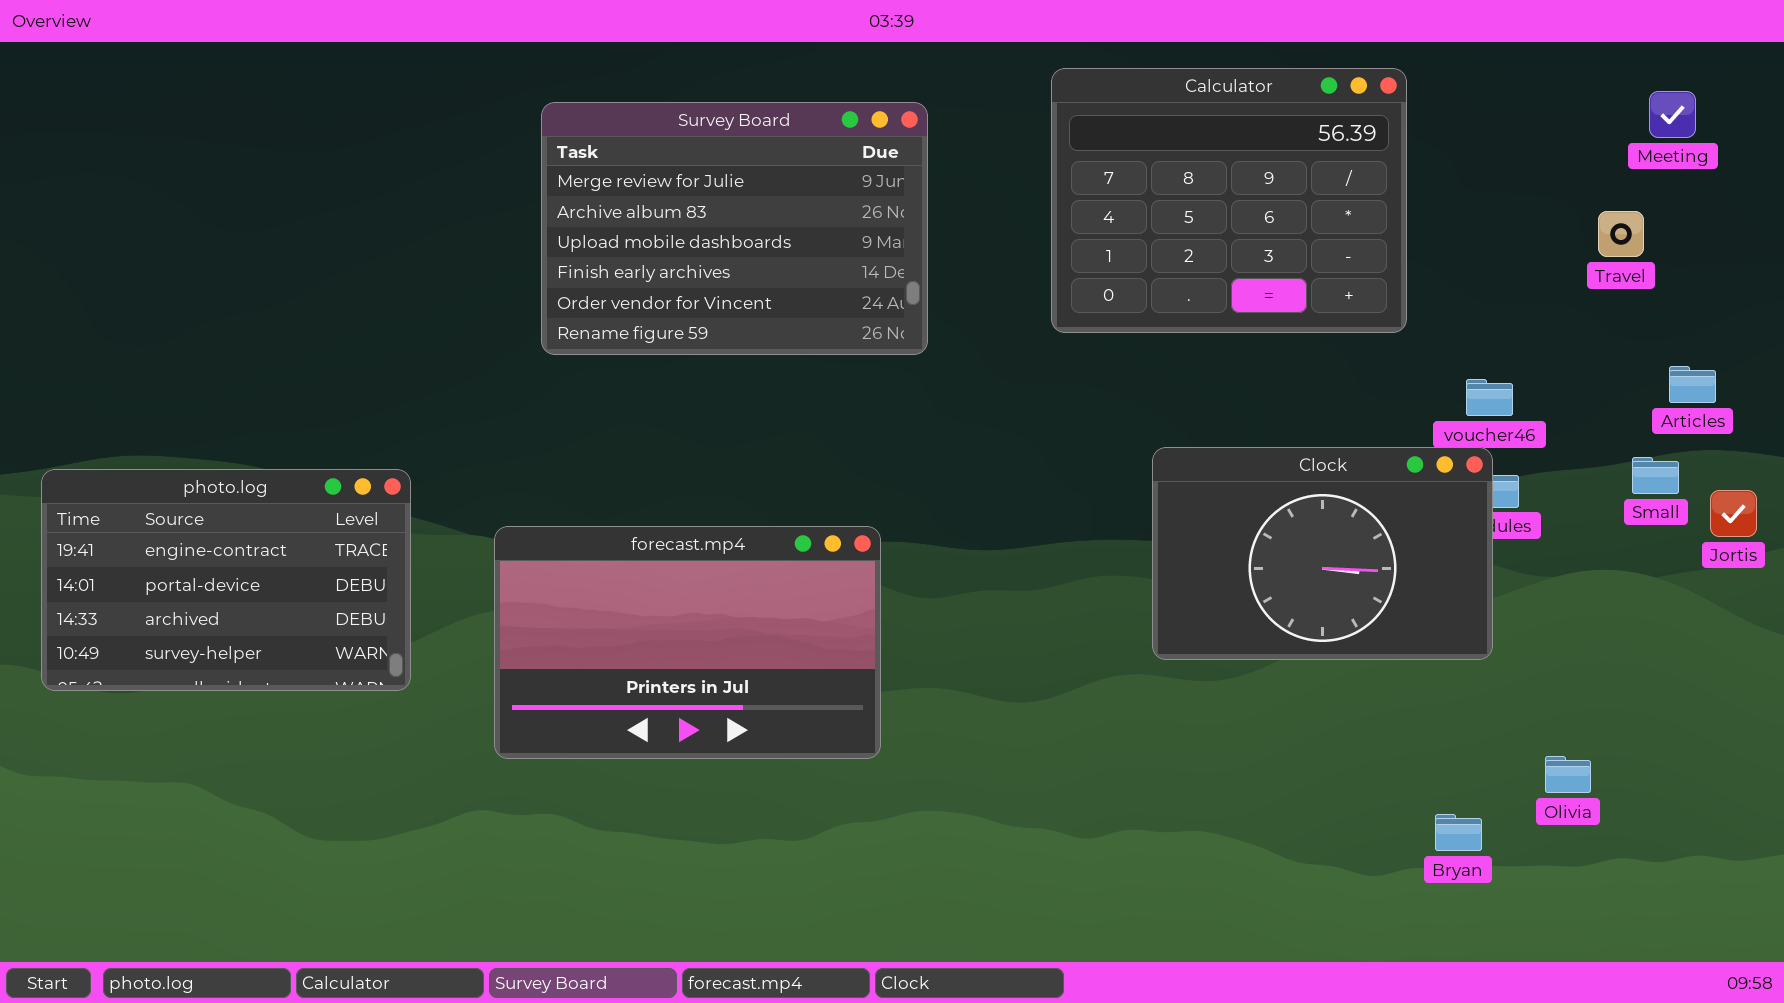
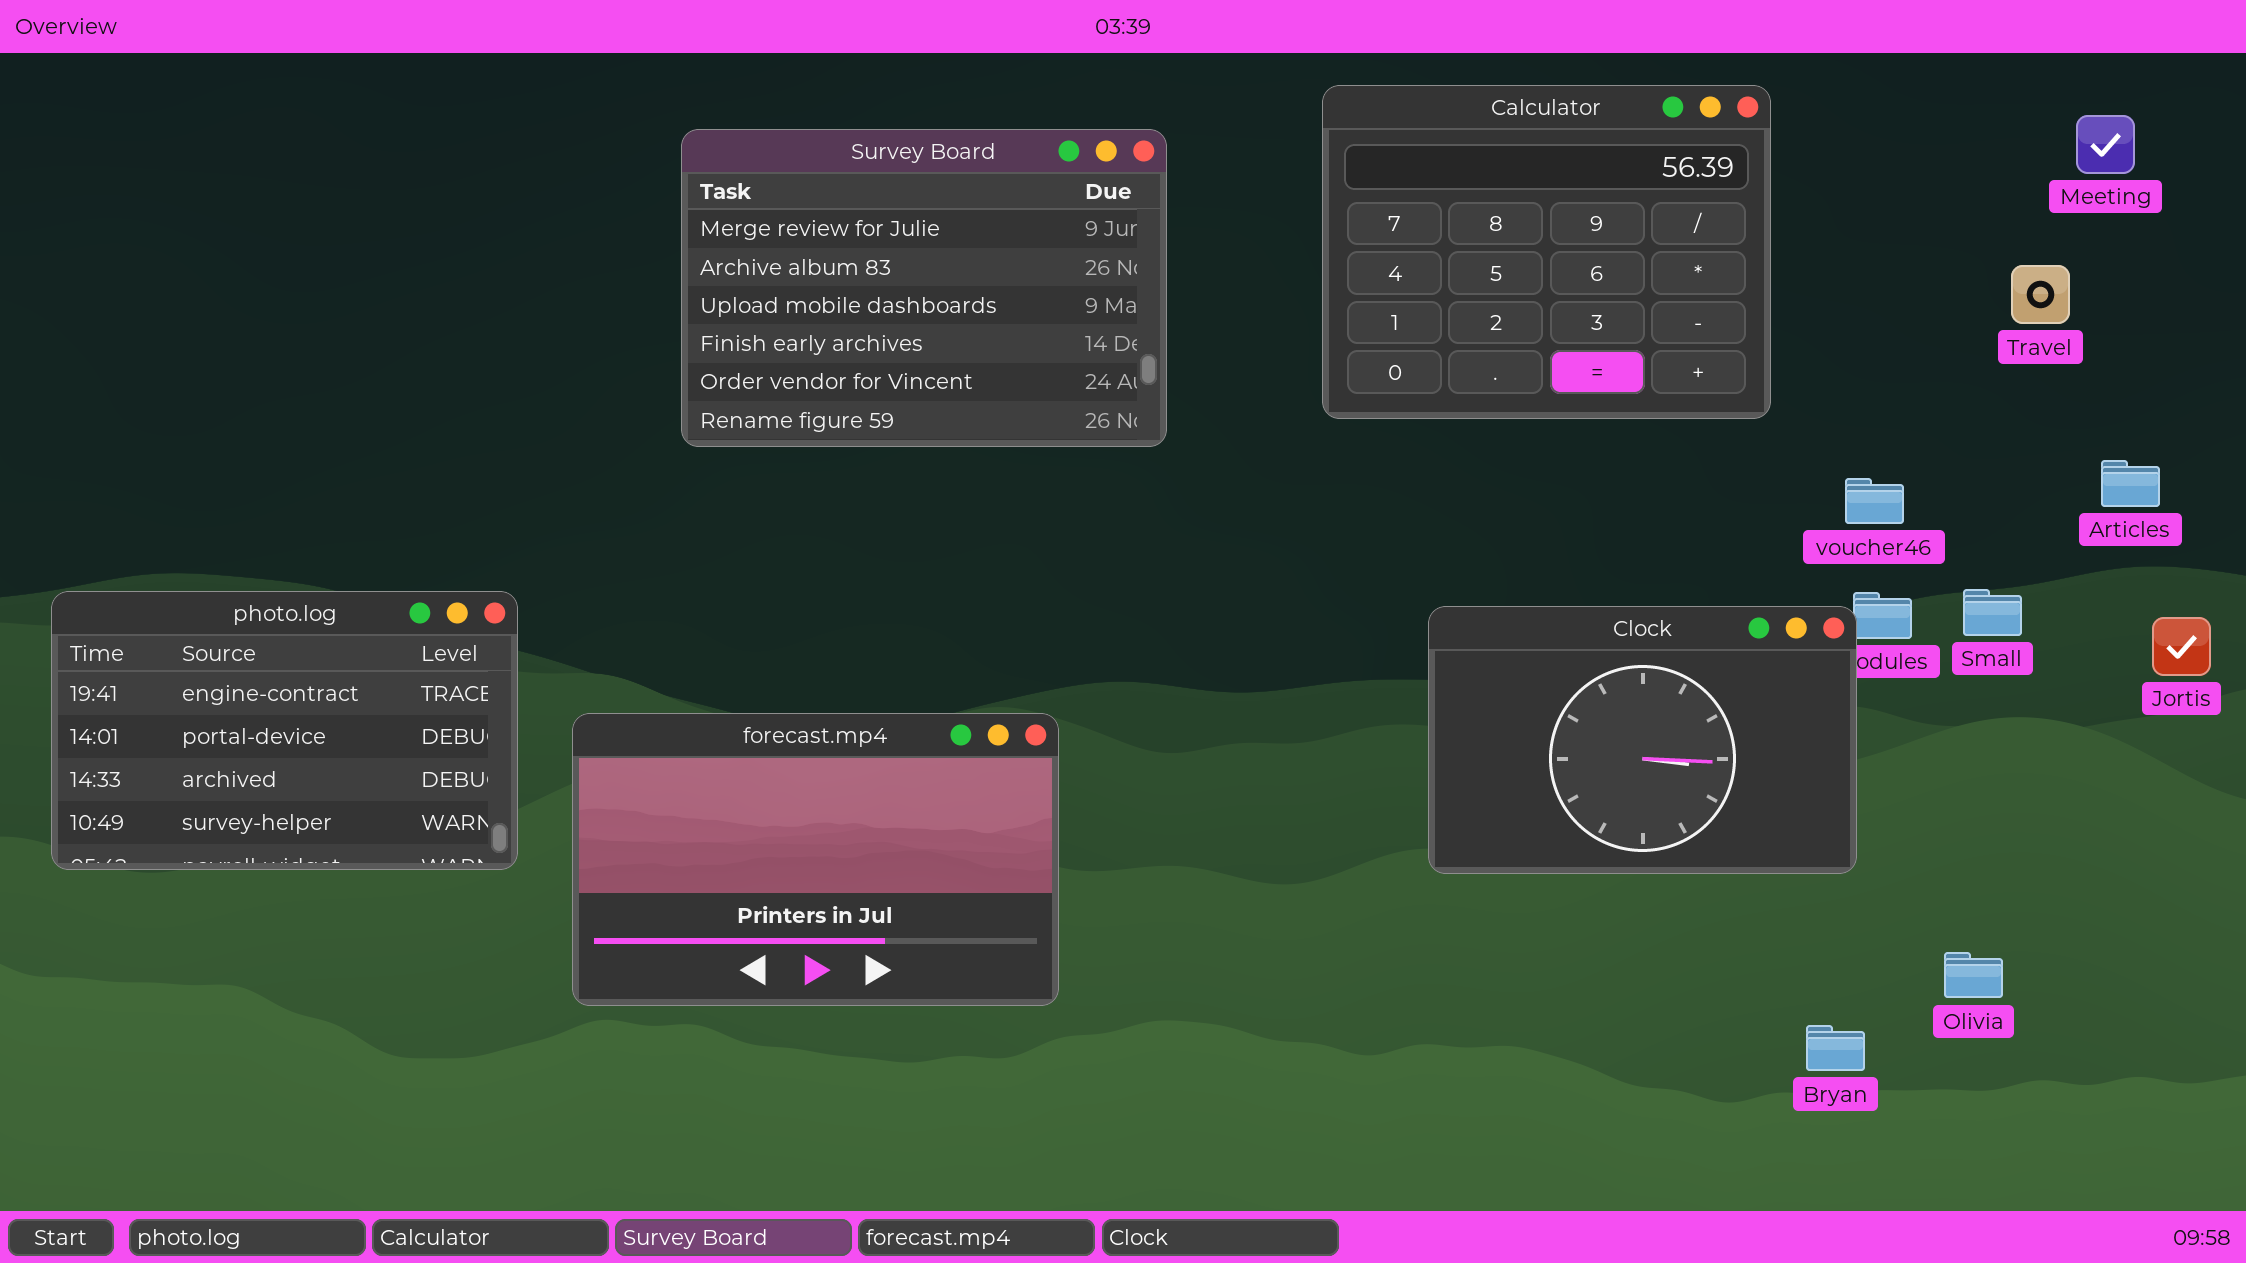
Clock: [1152,447,1493,660] -> [1428,606,1857,874], moved
Small: [1632,457,1679,494] -> [1963,589,2022,636], moved
forecast.mp4: [494,526,881,759] -> [572,713,1059,1006], moved

